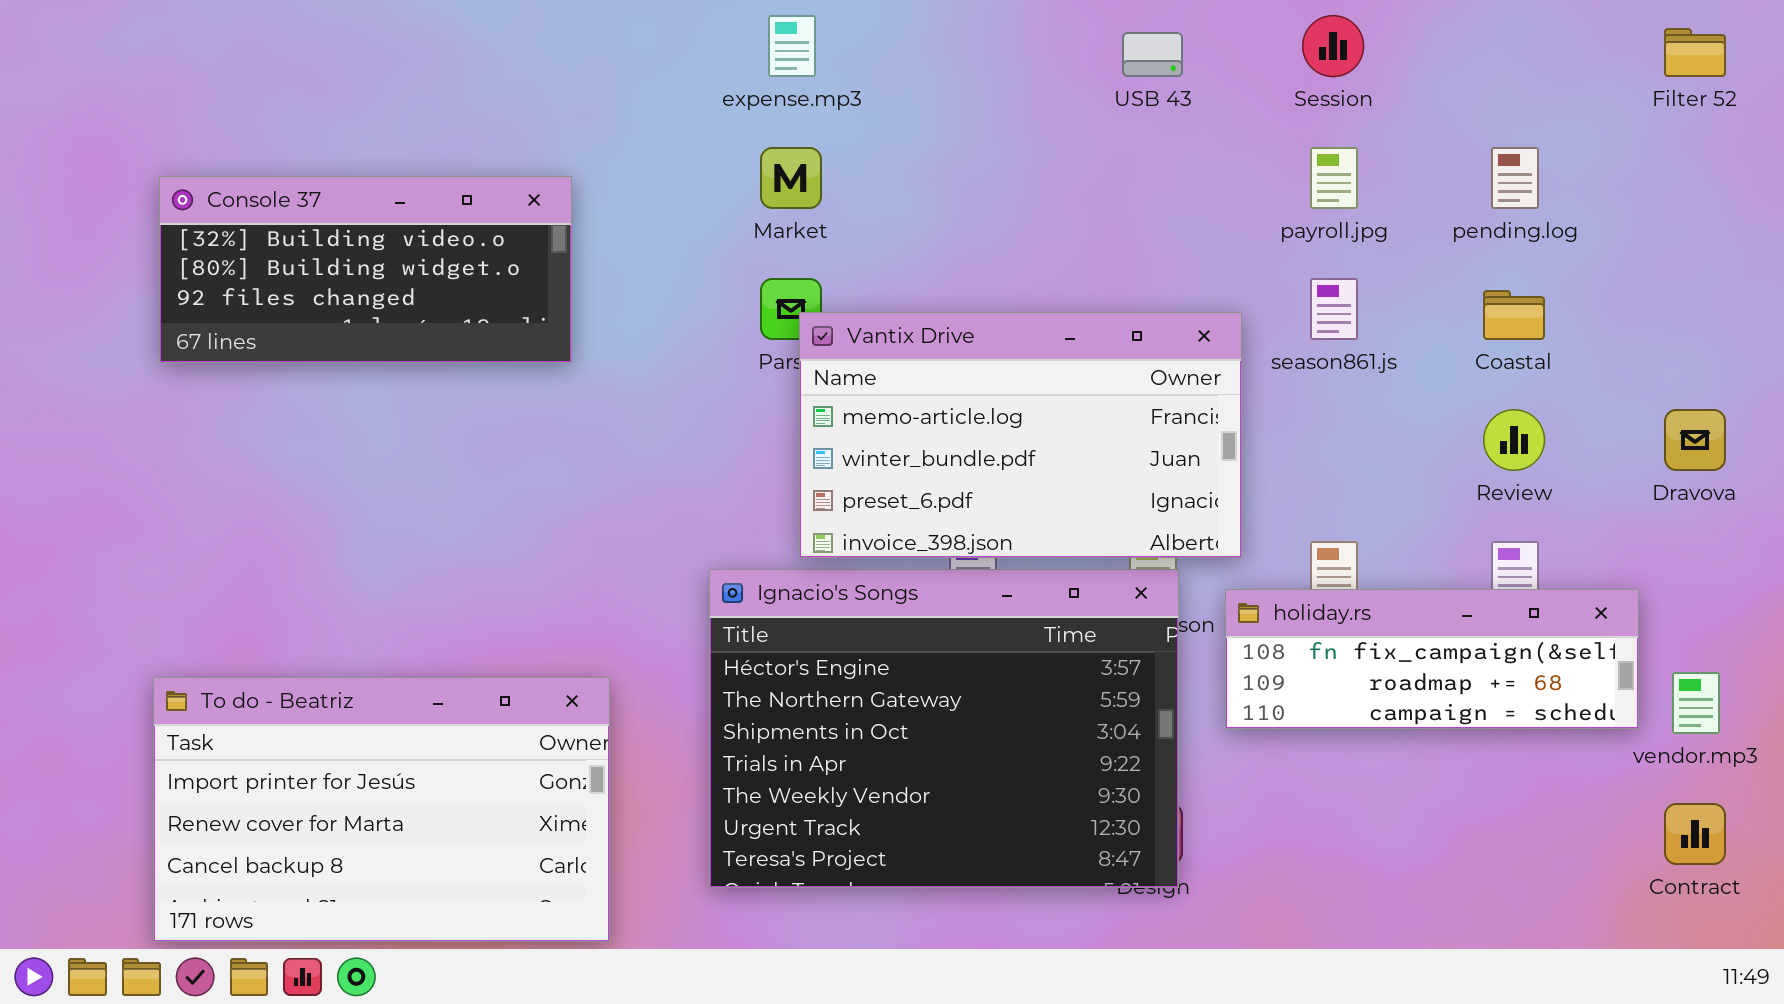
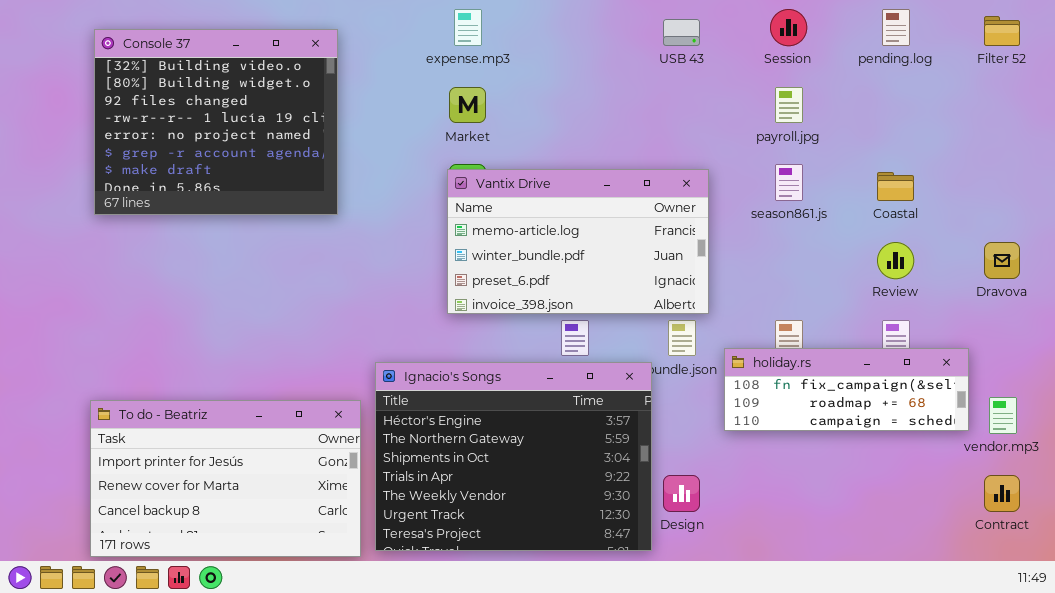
pending.log: [1491,147,1539,209] -> [882,9,910,46], moved
Console 37: [159,176,572,363] -> [94,29,338,215], resized
Vantix Drive: [799,312,1242,558] -> [447,169,709,314], moved
Ignacio's Songs: [709,569,1179,888] -> [375,362,652,551], moved

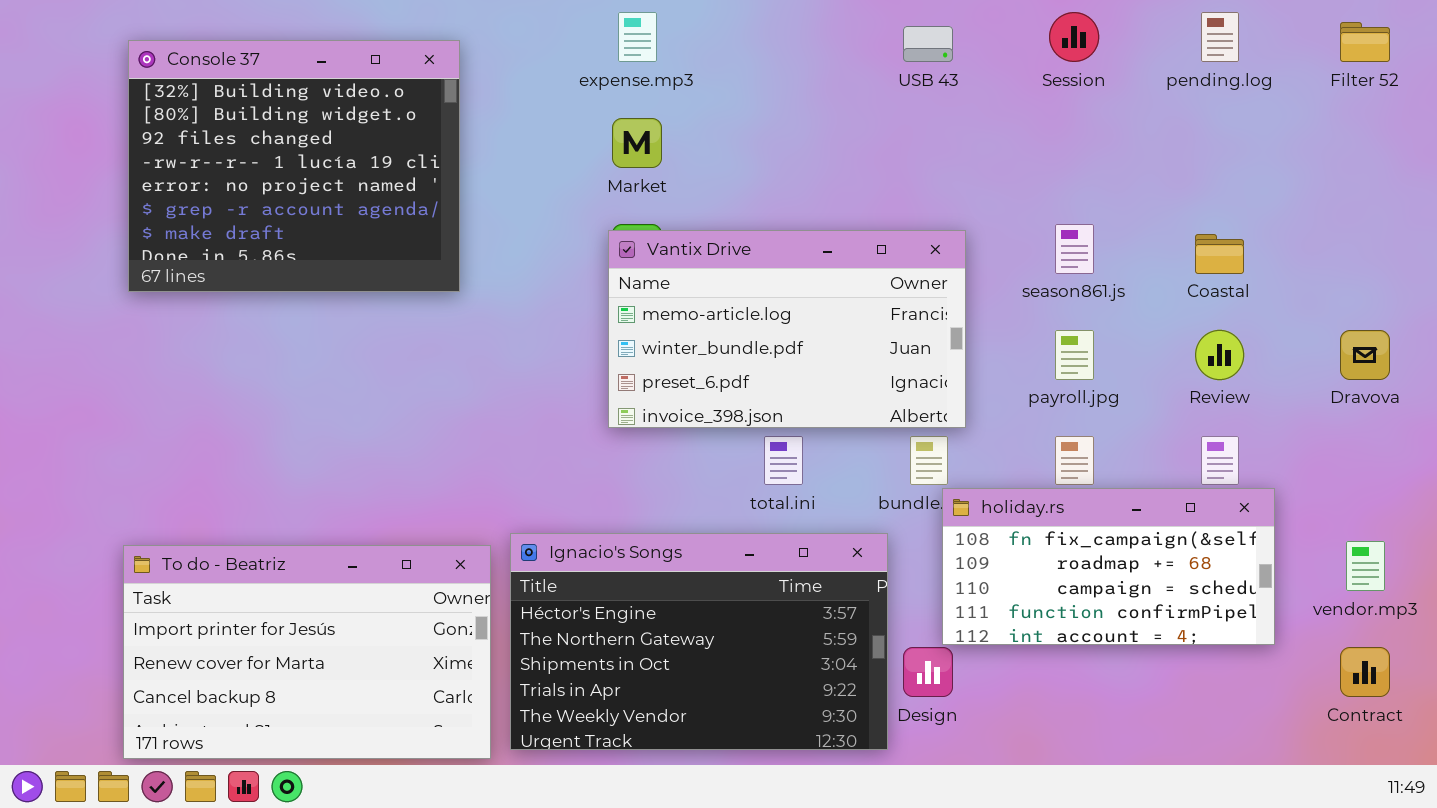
payroll.jpg: [775,87,803,123] -> [1055,330,1094,380], moved
holiday.rs: [724,348,969,431] -> [942,488,1275,645], moved, resized
Ignacio's Songs: [375,362,652,551] -> [510,533,888,750], resized

